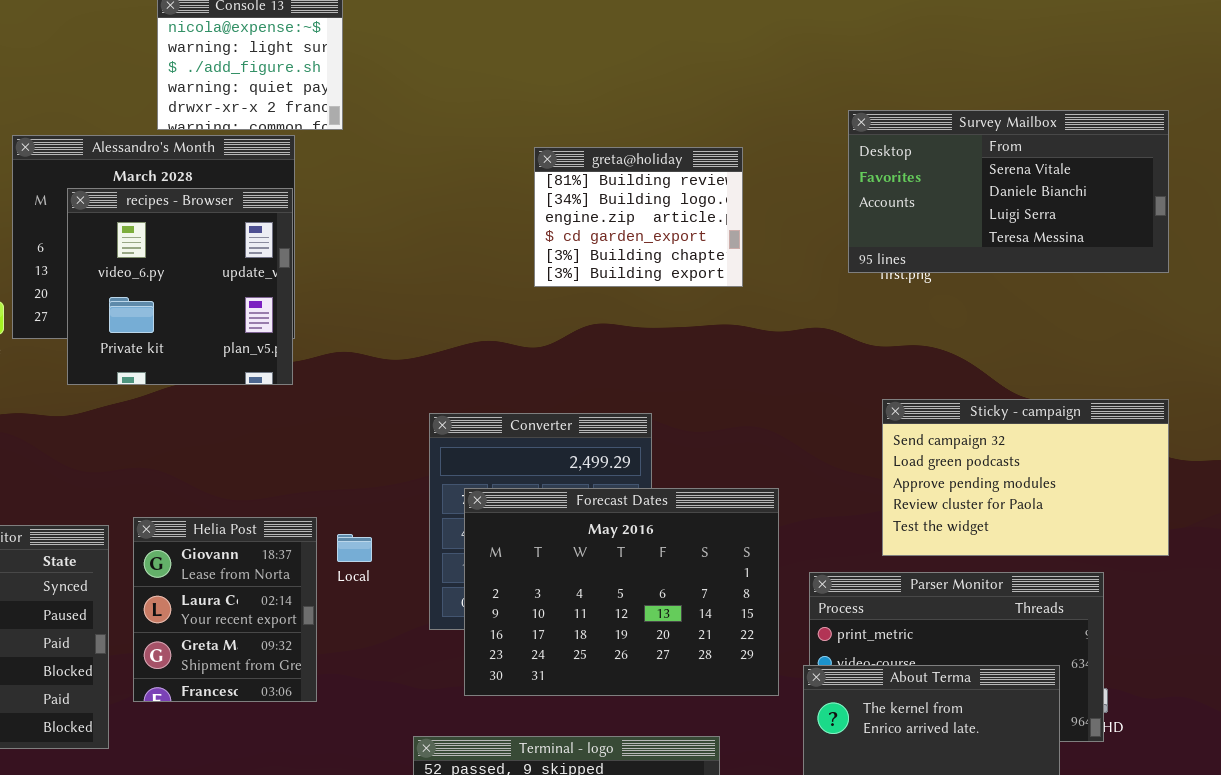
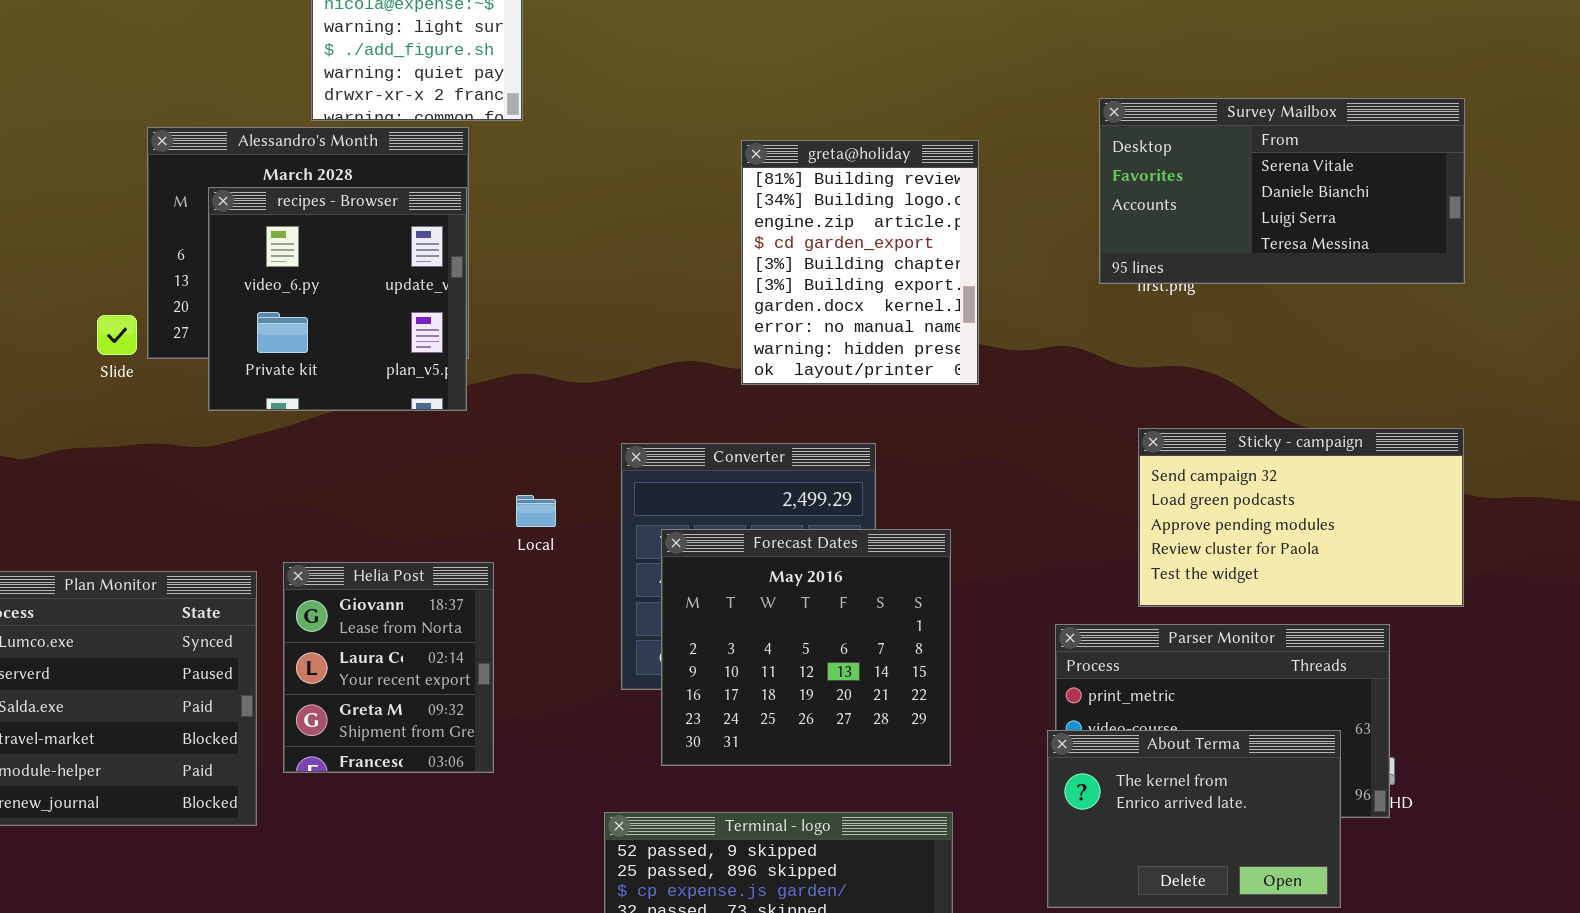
greta@holiday: [534,147,743,287] -> [741,140,979,385], resized
Forecast Dates: [464,488,779,696] -> [661,529,951,766], resized
Local: [337,534,372,562] -> [516,495,556,527], moved

